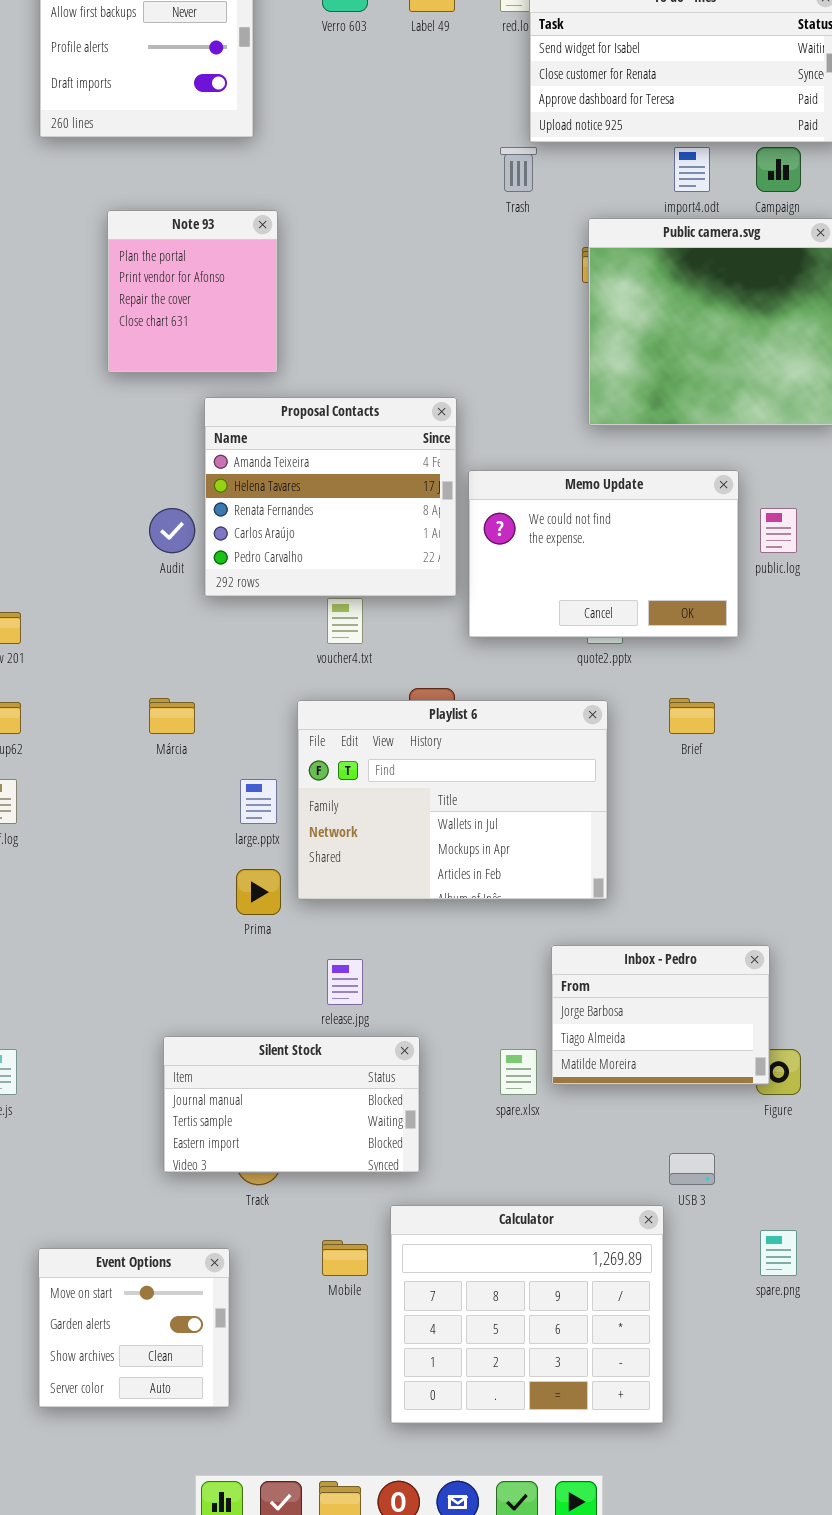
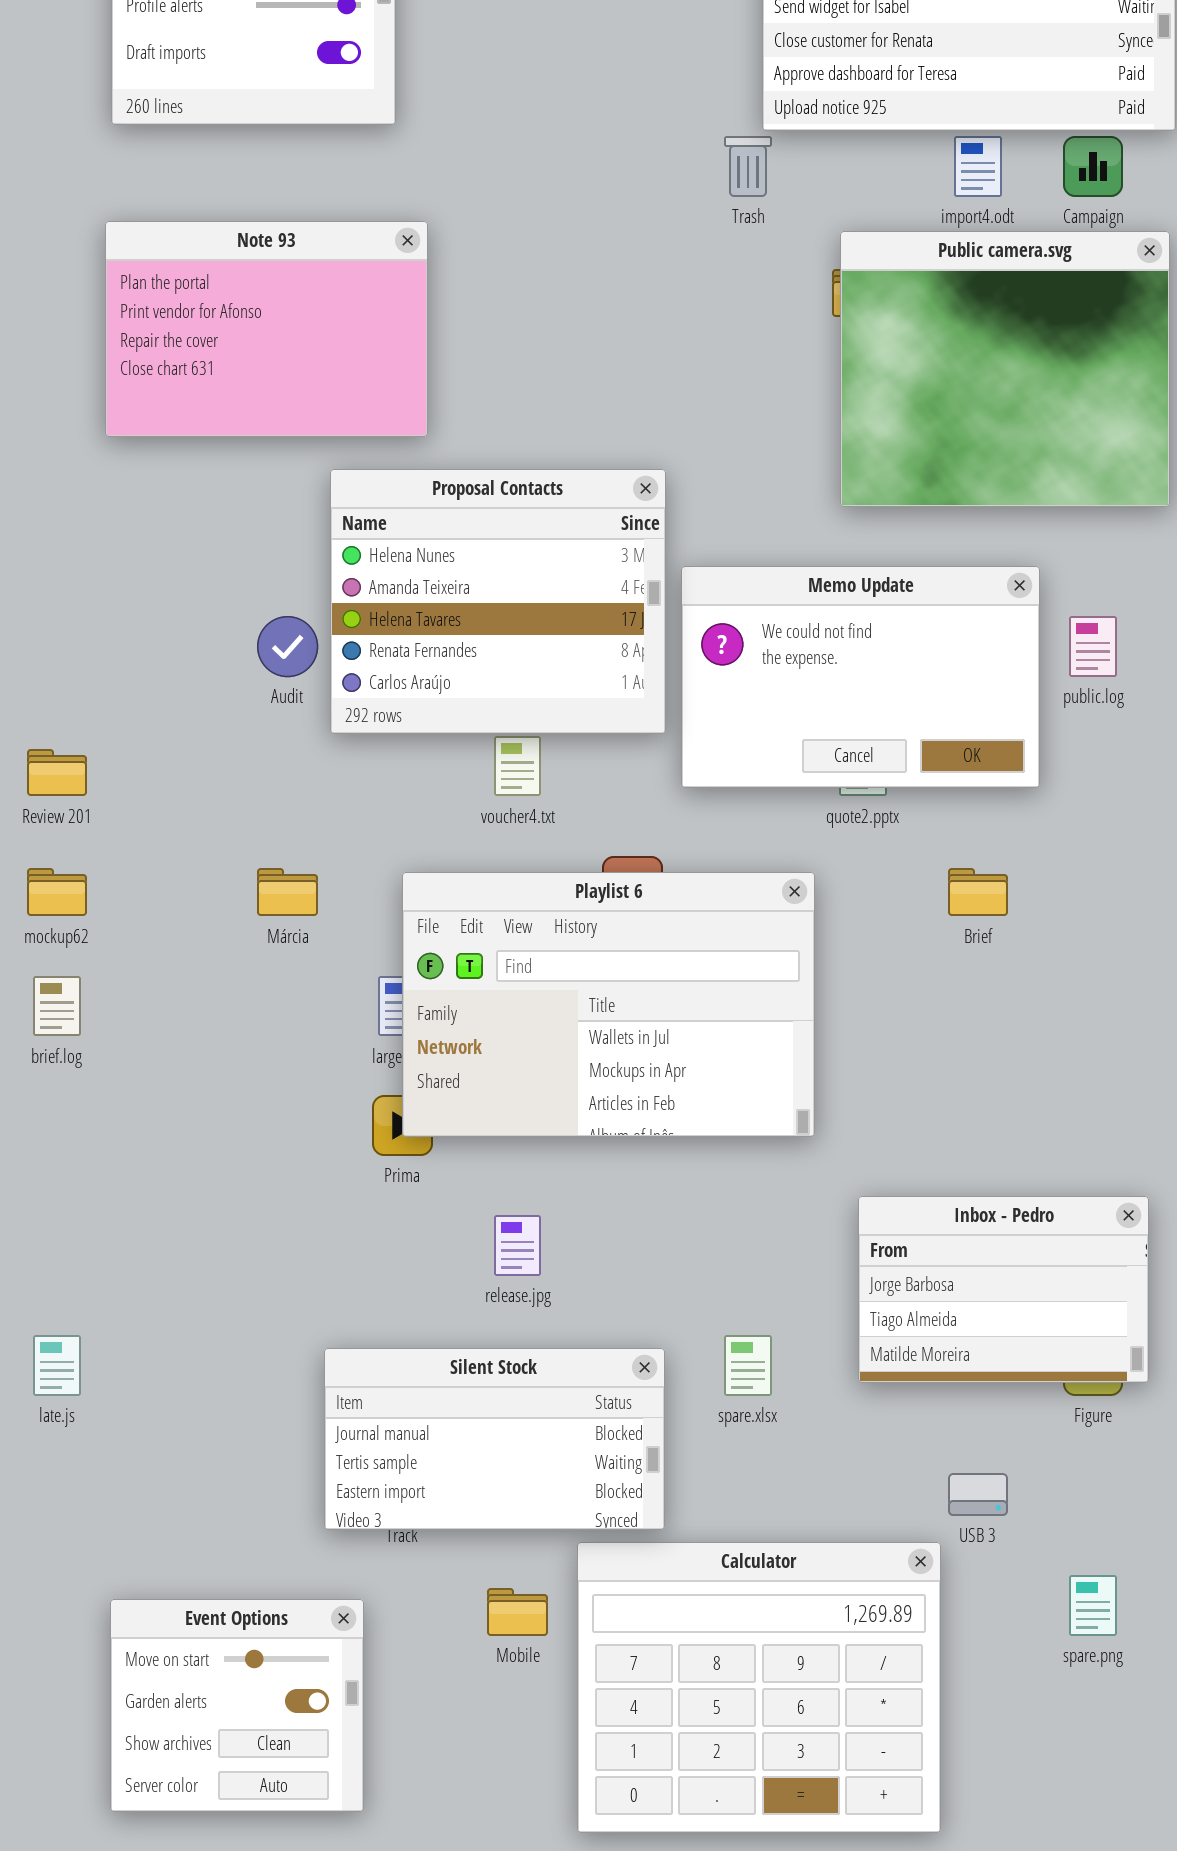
Note 93: [107,210,278,373] -> [105,221,428,437], resized
Proposal Contacts: [204,397,457,597] -> [330,469,666,734], scrolled up 1 row
Playlist 6: [297,700,608,900] -> [402,872,815,1137], moved
Inbox - Pedro: [551,945,770,1085] -> [858,1196,1149,1383], moved
Silent Stock: [163,1036,420,1173] -> [324,1348,665,1530], moved

